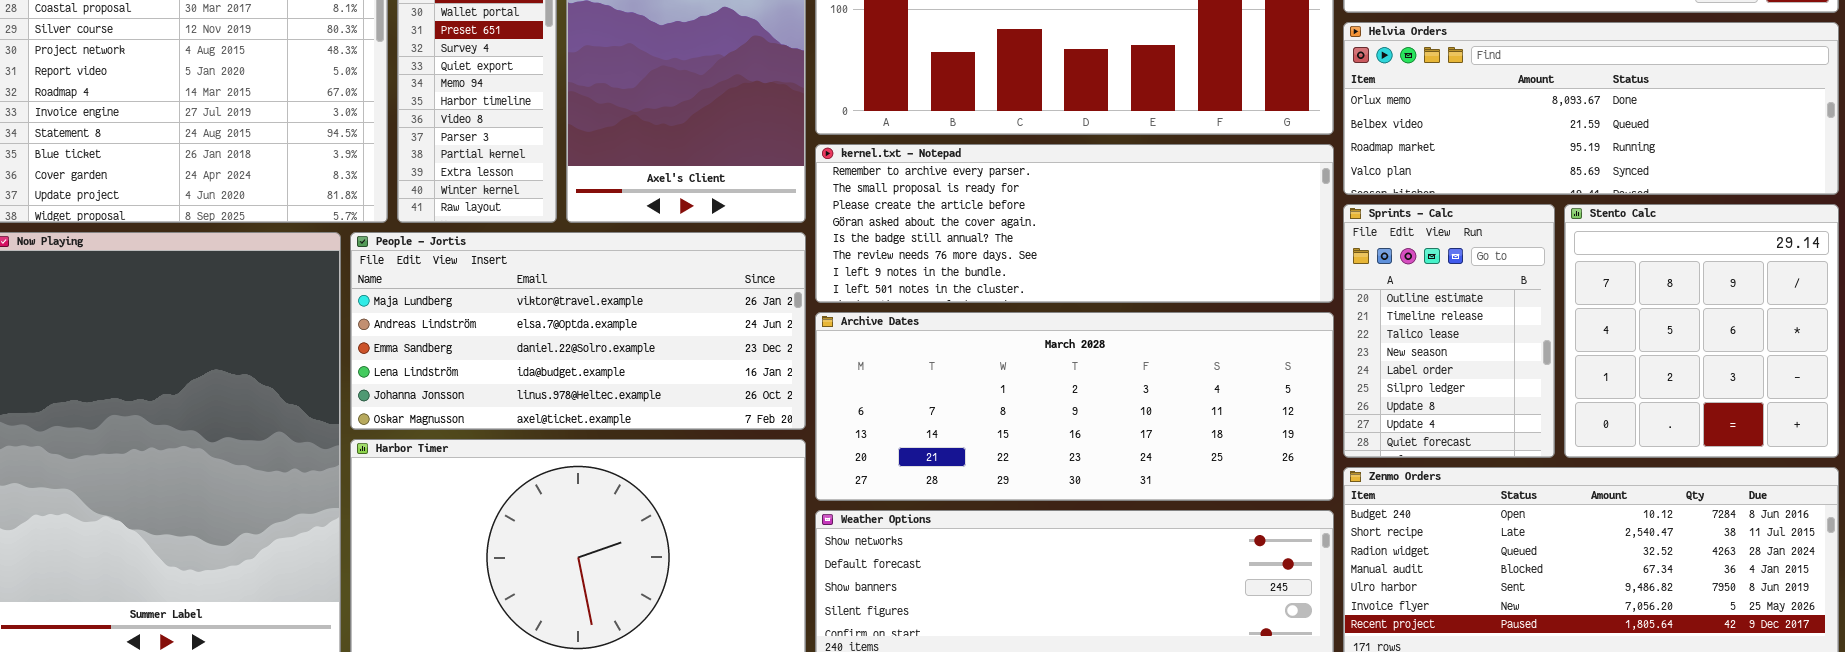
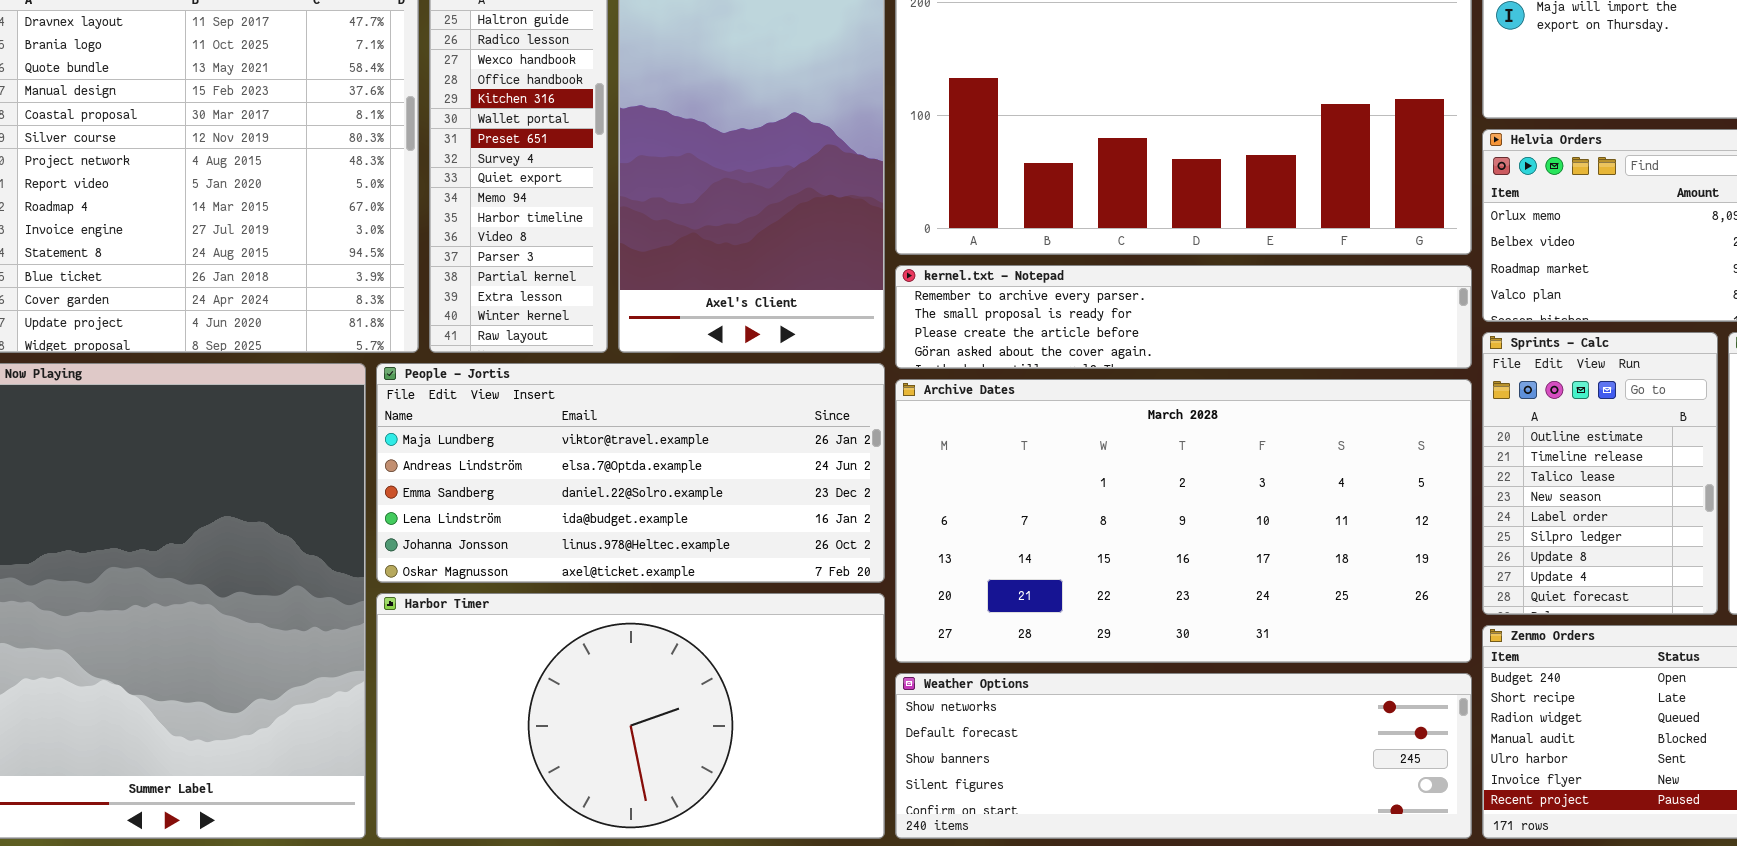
kernel.txt - Notepad: [815,144,1334,303] -> [895,265,1472,369], resized
Archive Dates: [815,312,1334,501] -> [895,379,1472,663], resized

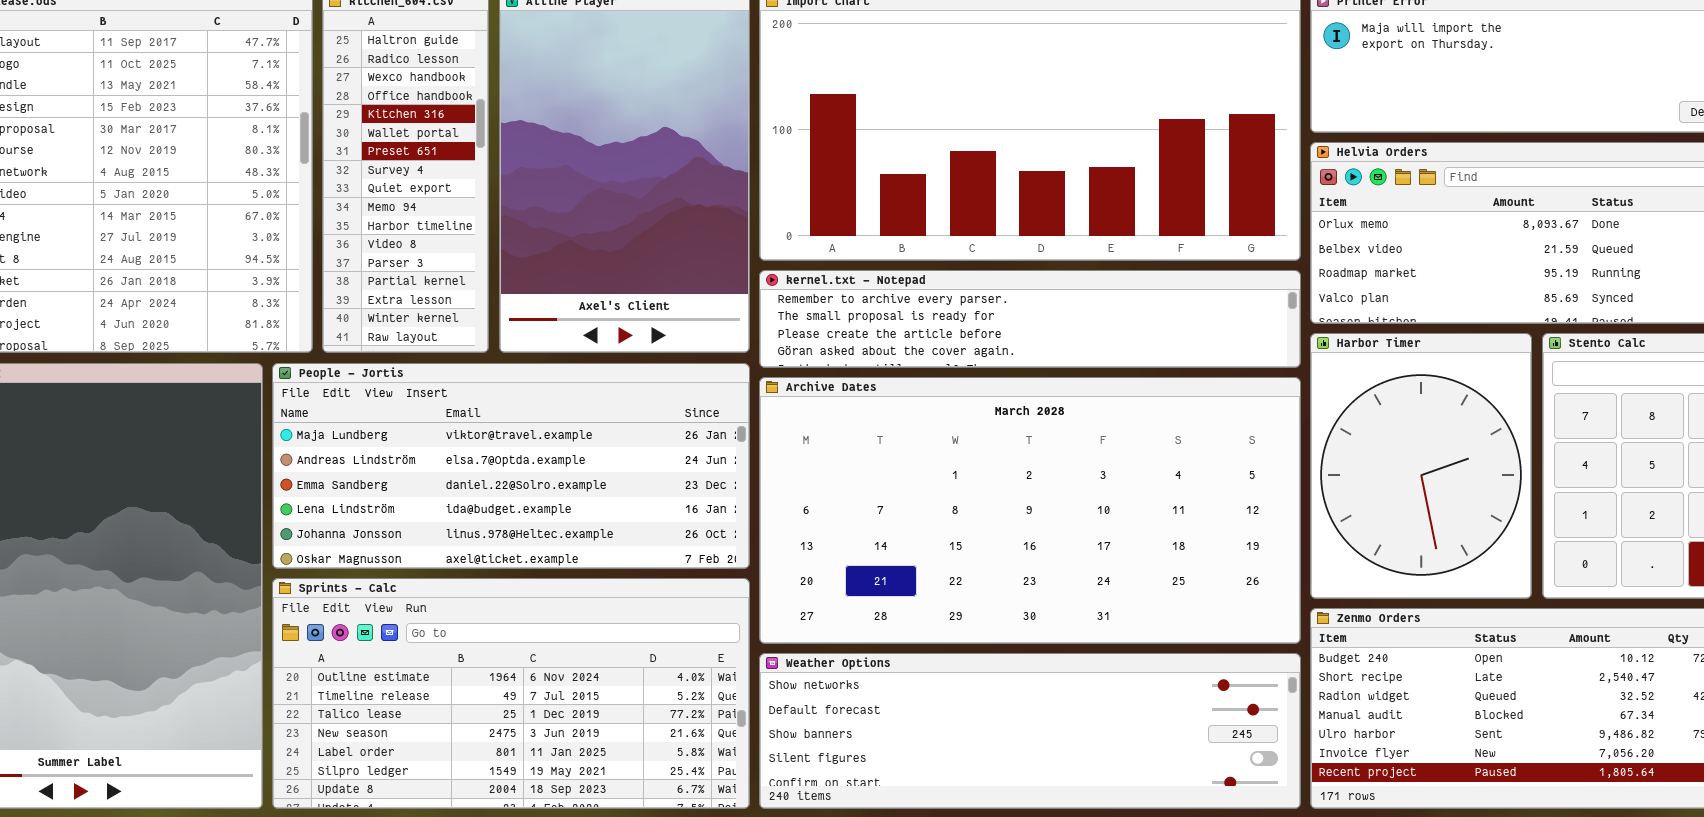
Sprints - Calc: [1482,332,1718,615] -> [272,578,750,809], moved, resized
Harbor Timer: [376,593,885,839] -> [1310,333,1532,599], moved, resized

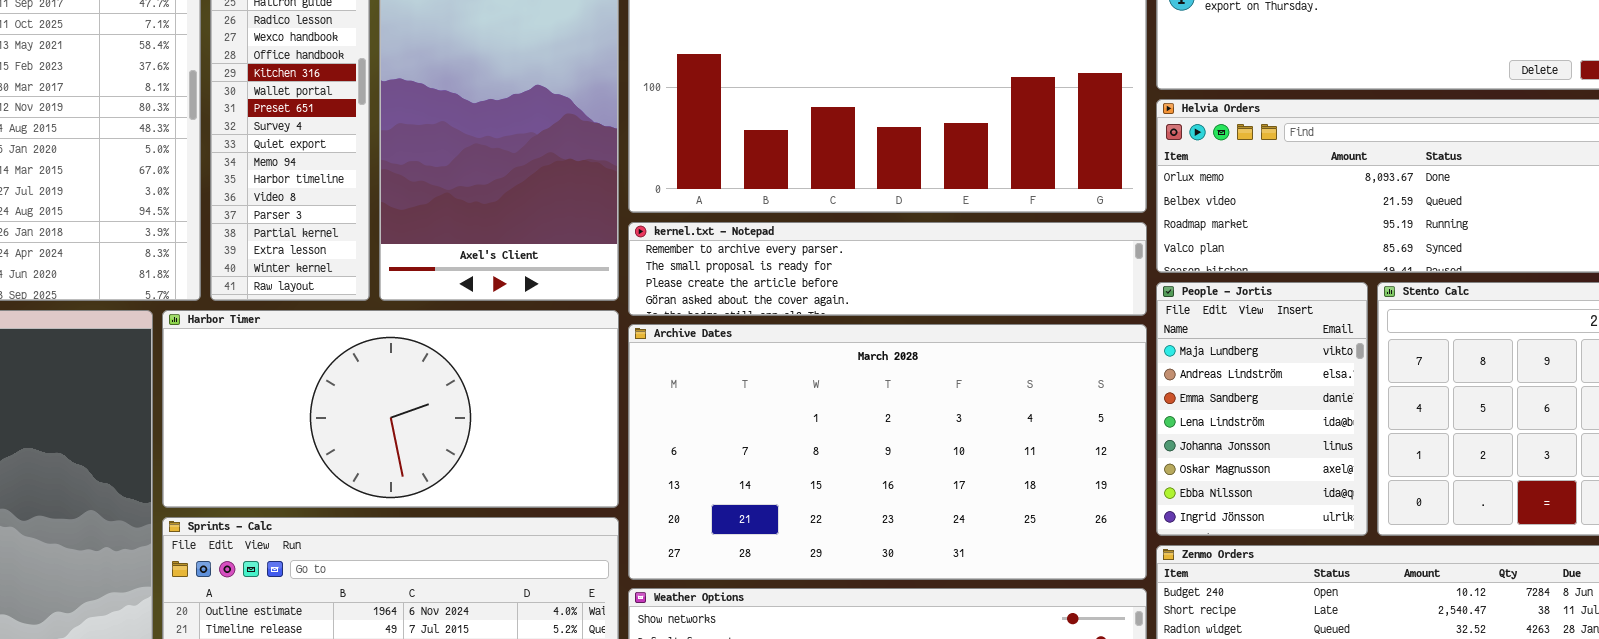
Harbor Timer: [1310,333,1532,599] -> [162,310,619,508], moved, resized
People - Jortis: [272,363,750,569] -> [1156,282,1368,536], moved, resized

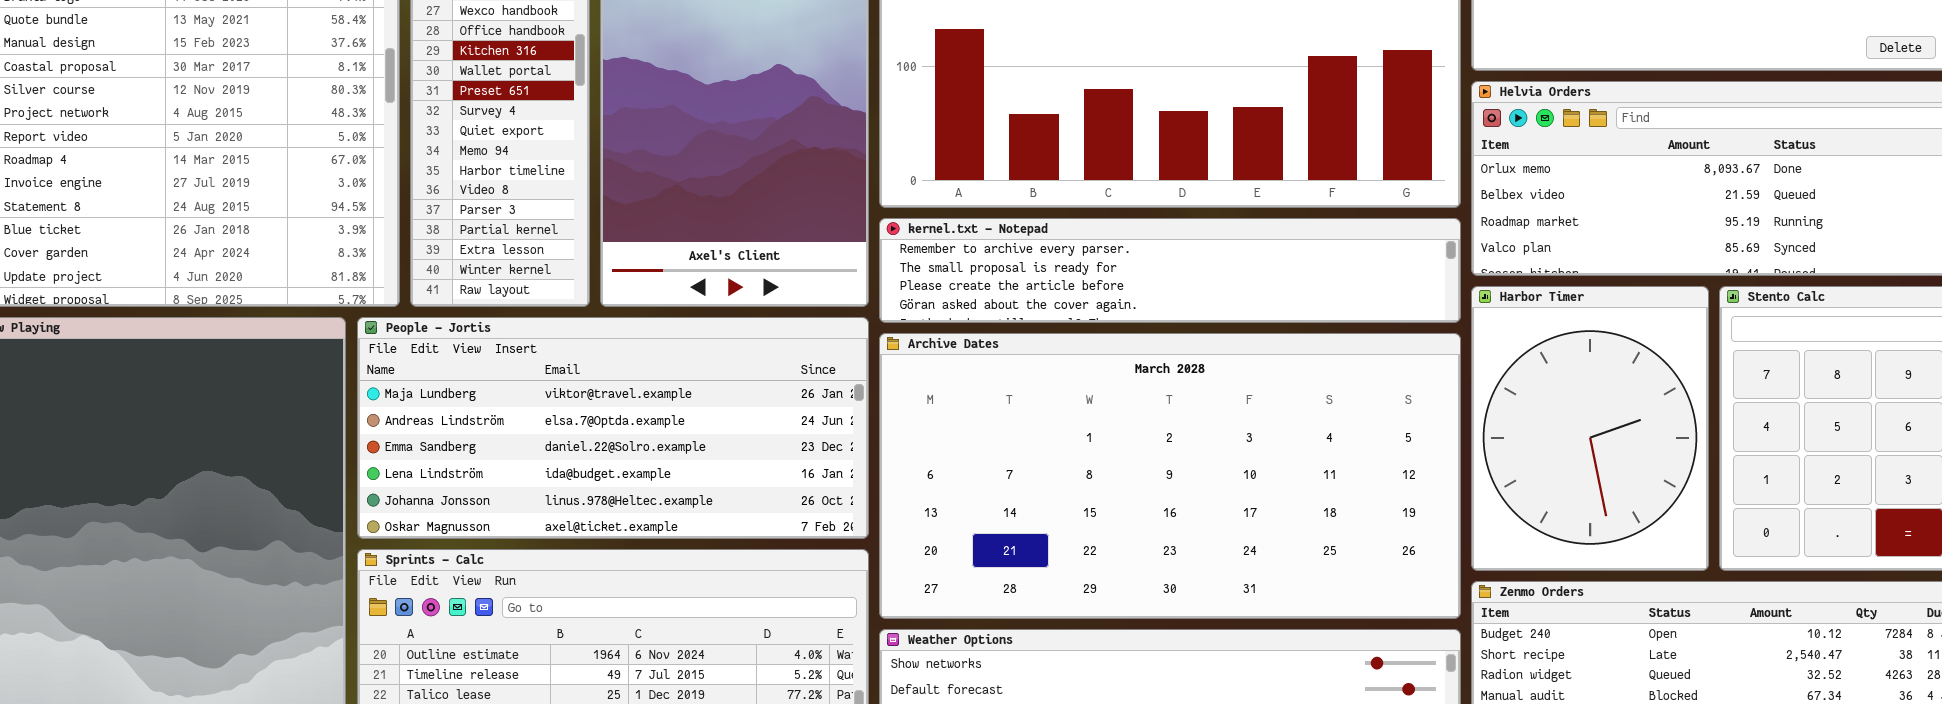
People - Jortis: [1156,282,1368,536] -> [357,317,869,539], moved, resized
Harbor Timer: [162,310,619,508] -> [1471,286,1709,571], moved, resized

